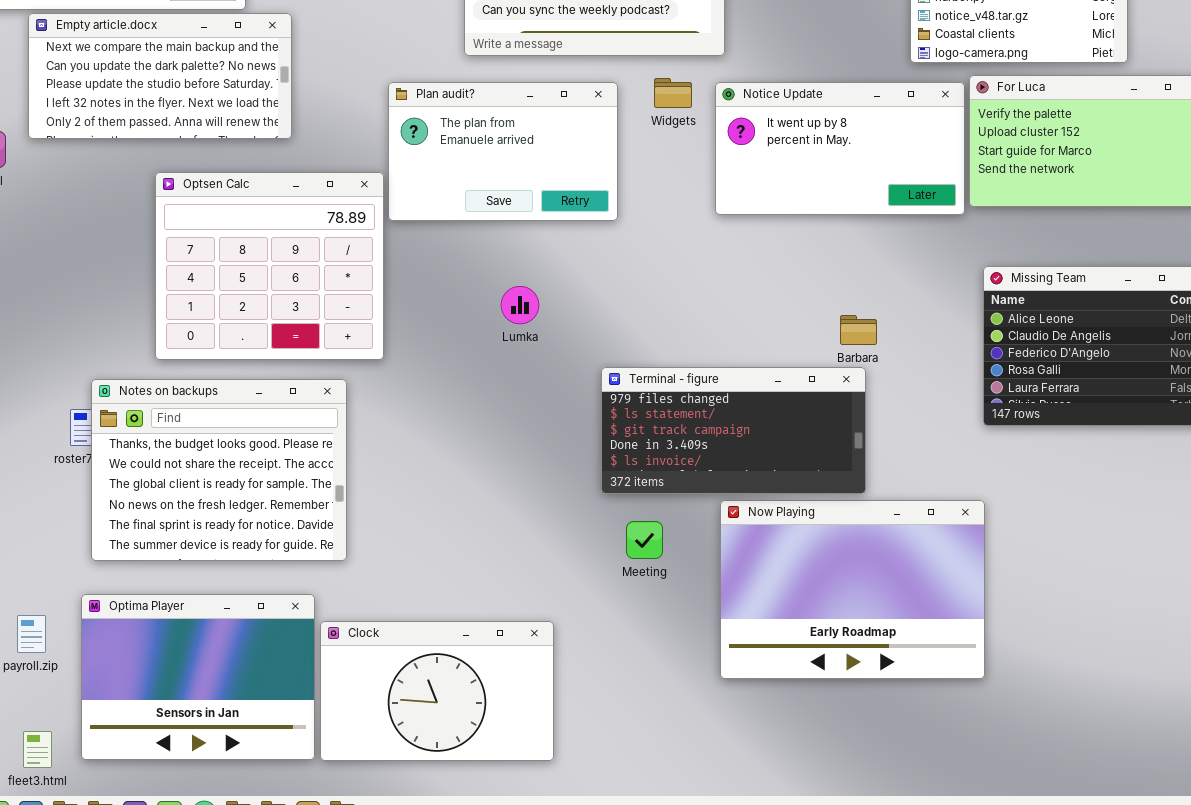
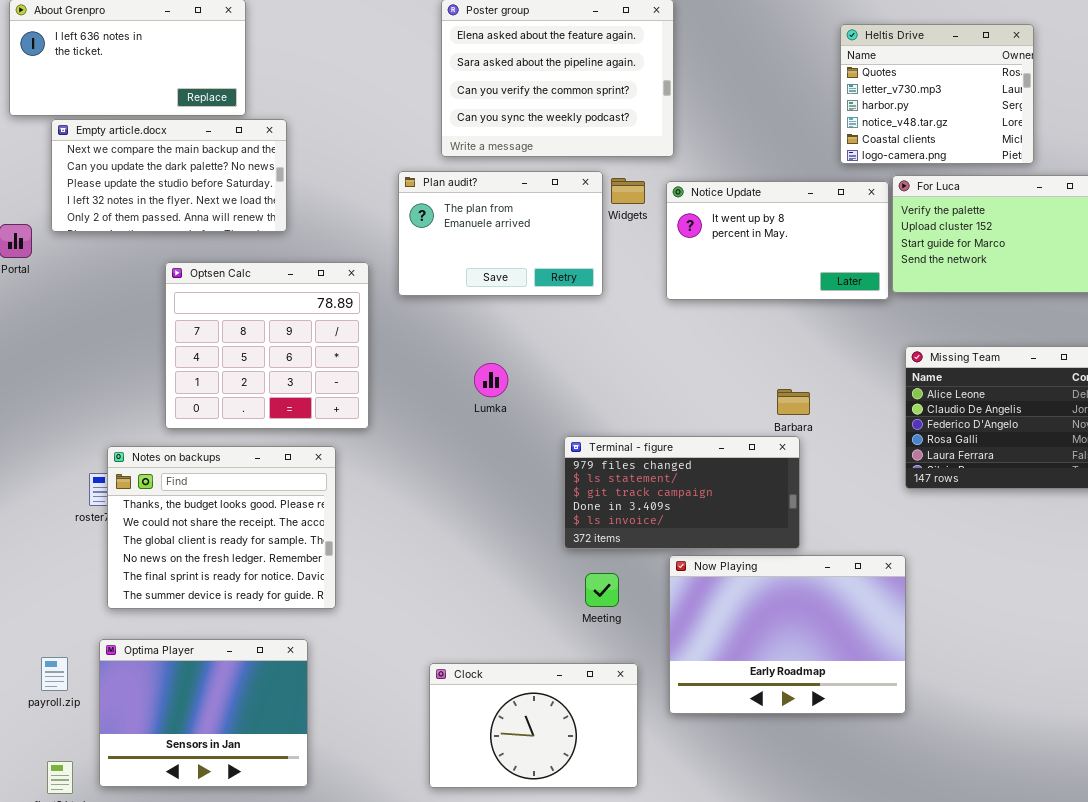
Plan audit?: [388,82,618,221] -> [398,171,603,296], moved
Clock: [320,621,554,761] -> [429,663,638,788], moved

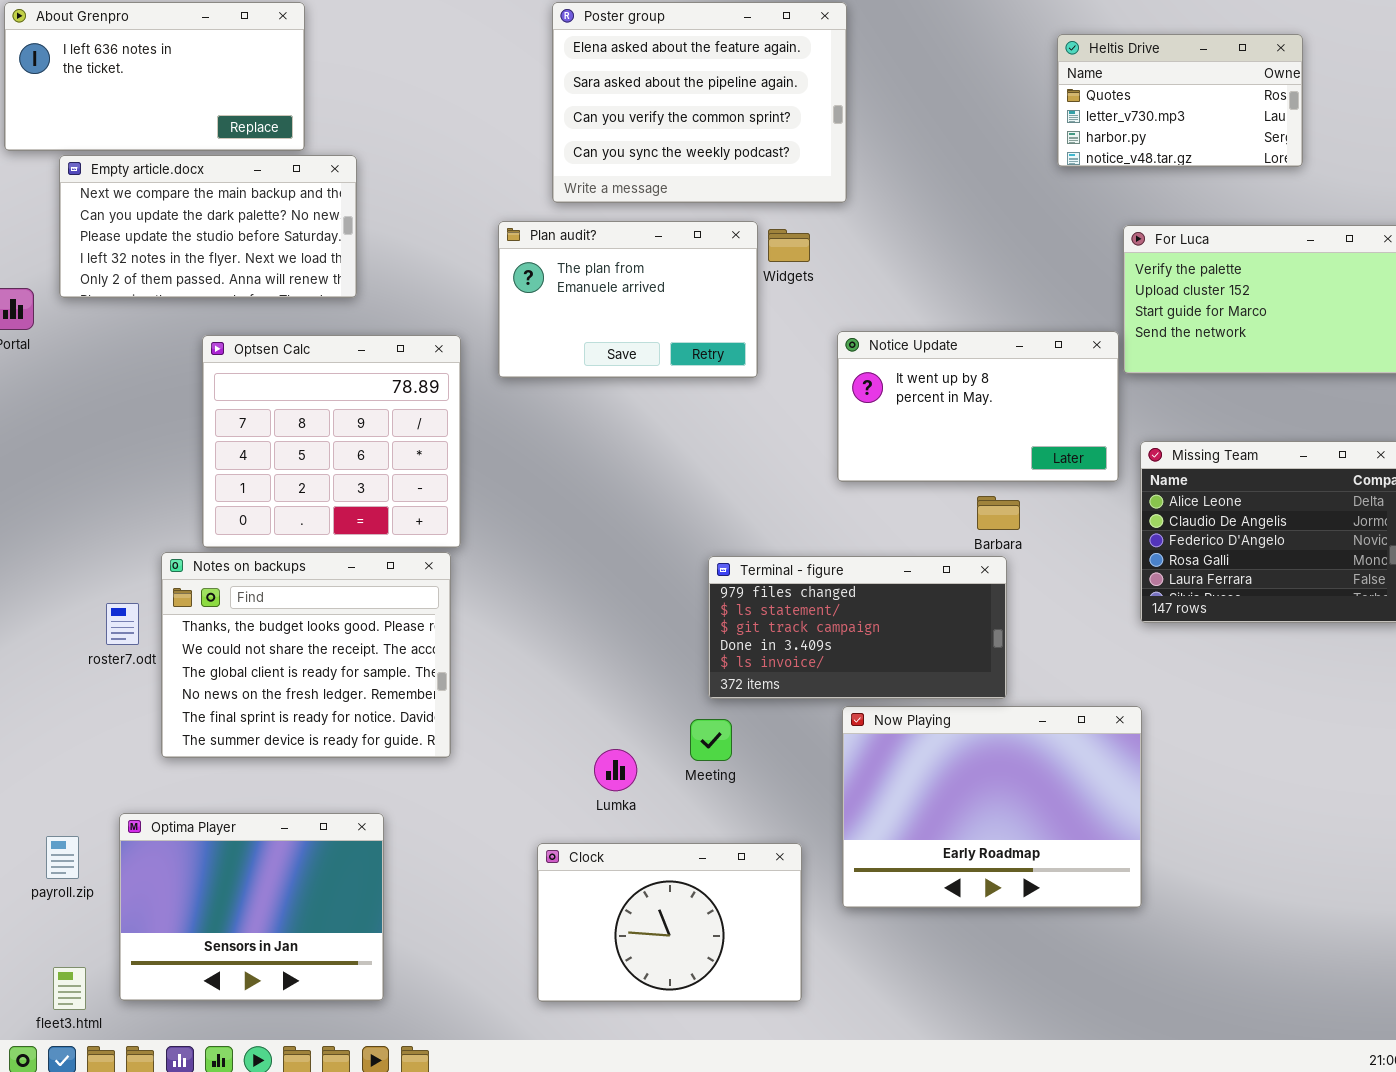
Heltis Drive: [840,24,1034,164] -> [1057,34,1303,167], resized
Notice Update: [666,181,889,300] -> [837,331,1119,482], moved
Lumka: [474,363,508,397] -> [594,749,637,791], moved
Notes on backups: [107,446,336,609] -> [161,552,451,758], moved
Meeting: [585,573,619,607] -> [690,719,732,761], moved

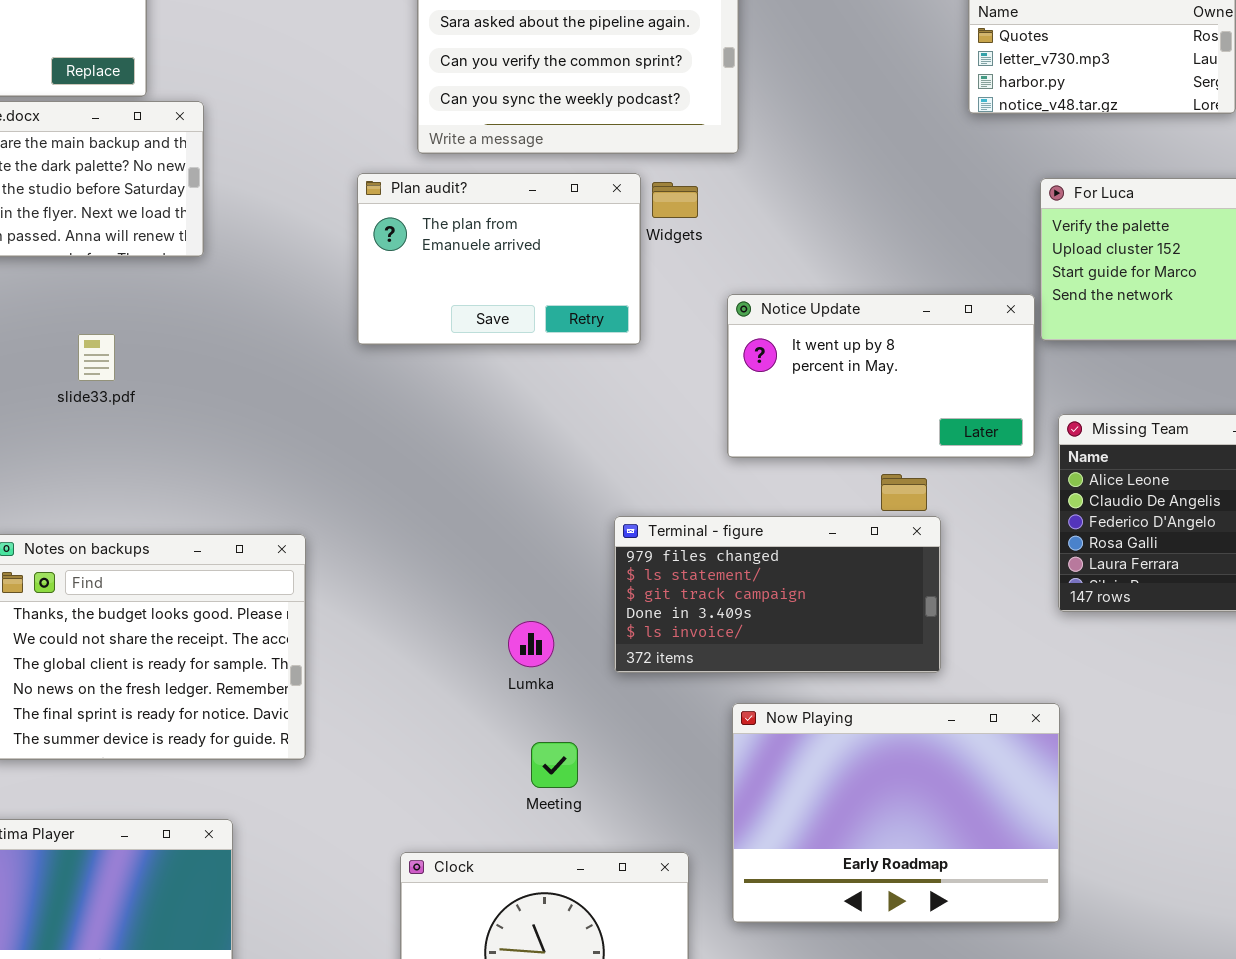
Optsen Calc: [202,335,461,548] -> none, closed
Terminal - figure: [708,556,1007,699] -> [614,516,941,673], moved
Meeting: [690,719,732,761] -> [531,742,578,788], moved
Lumka: [594,749,637,791] -> [508,621,554,667], moved

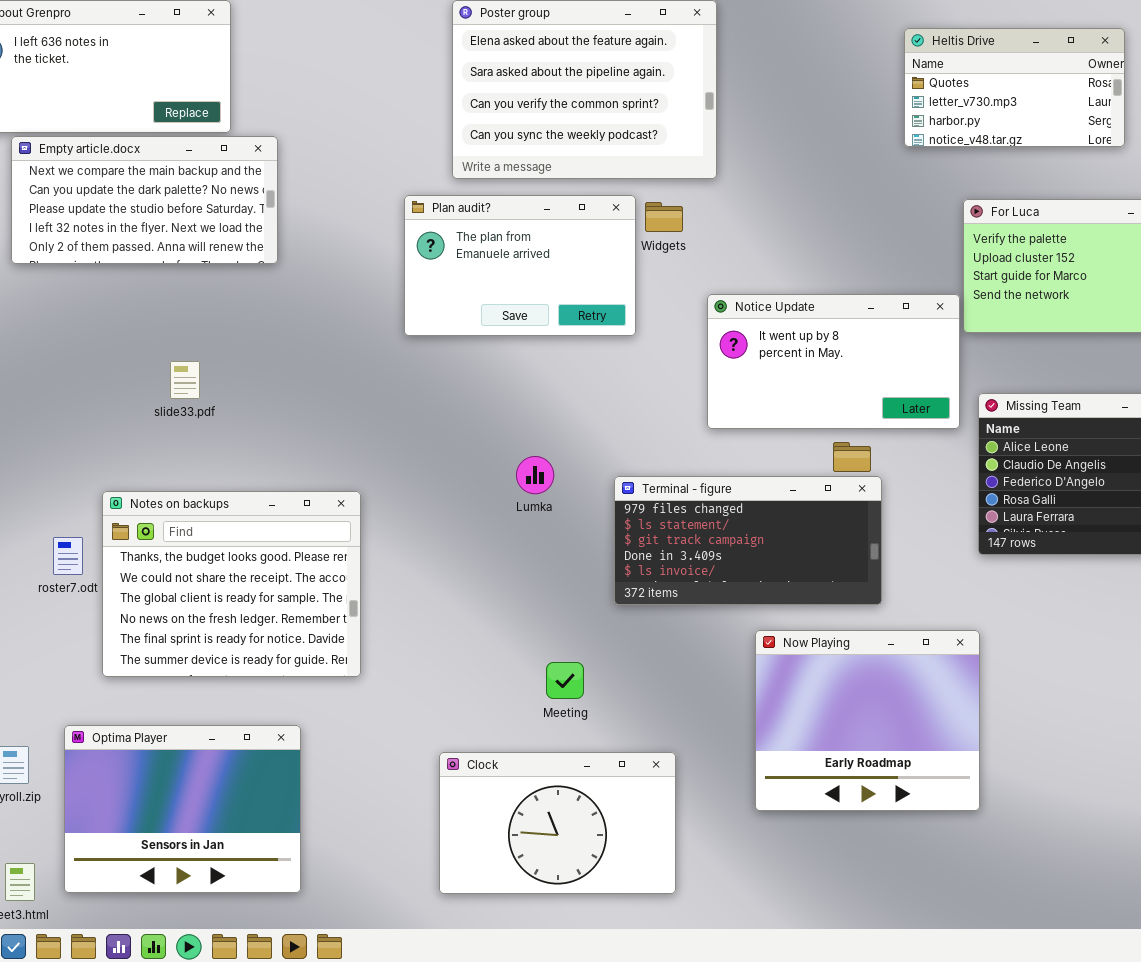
slide33.pdf: [78,334,115,381] -> [170,361,200,399], moved
Lumka: [508,621,554,667] -> [516,456,554,494], moved
Now Playing: [732,703,1060,923] -> [755,630,980,811], resized

